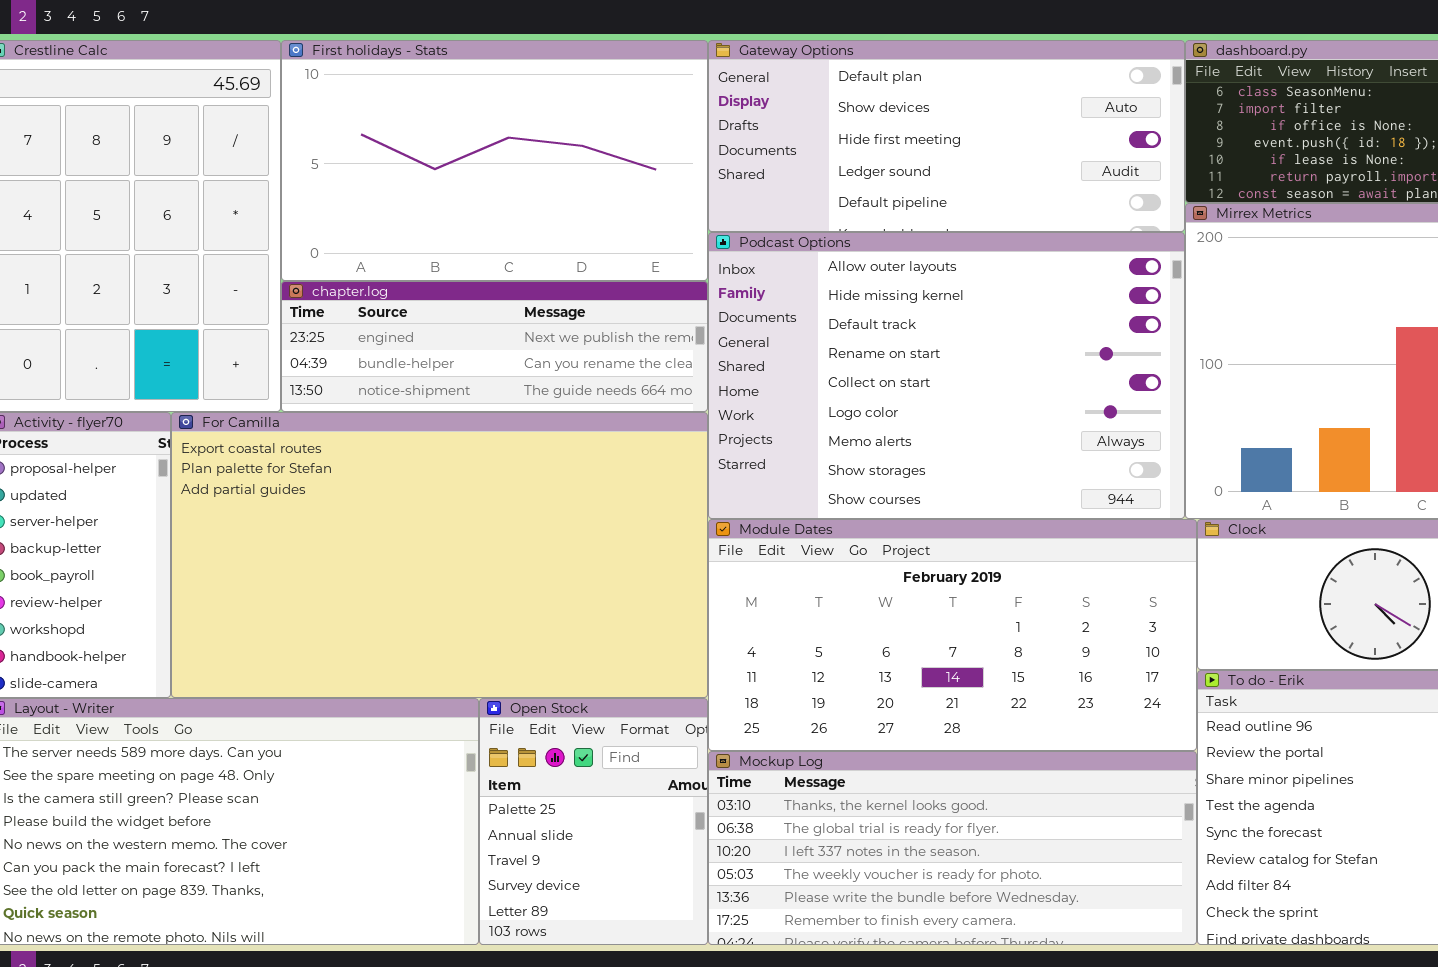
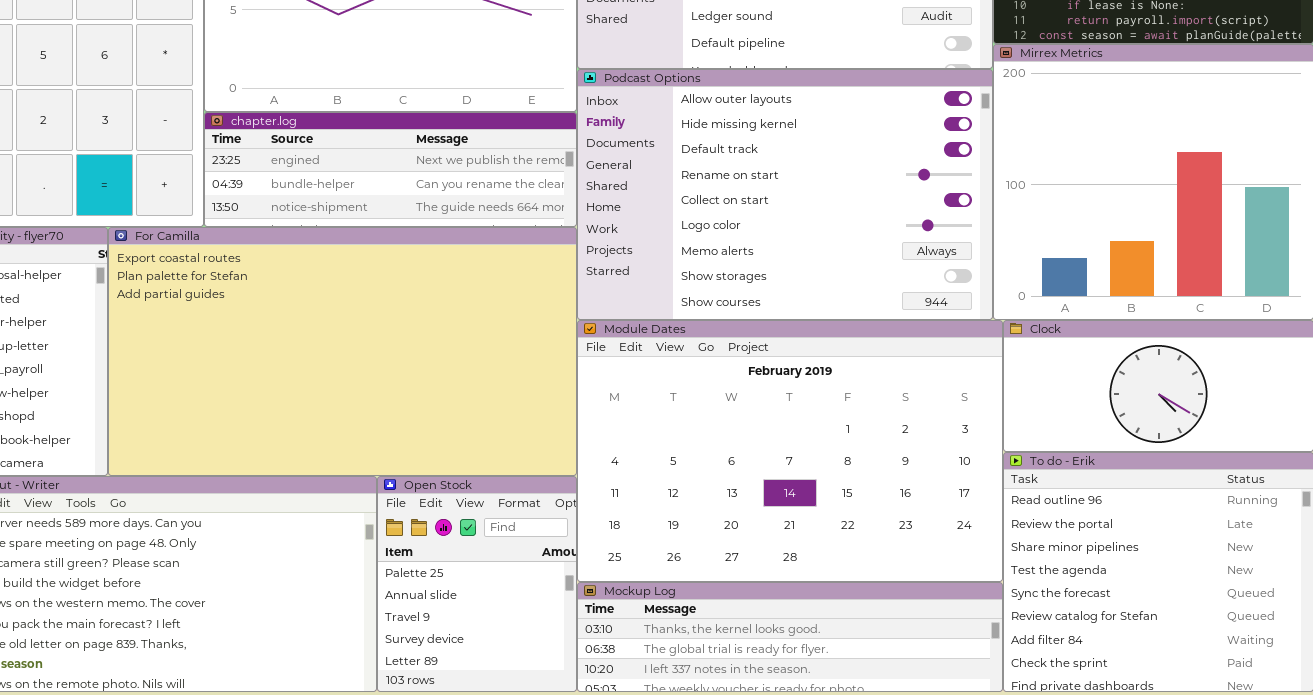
Module Dates: [708,519,1197,751] -> [577,320,1003,582], resized
Mockup Log: [708,751,1197,945] -> [577,582,1003,692], resized

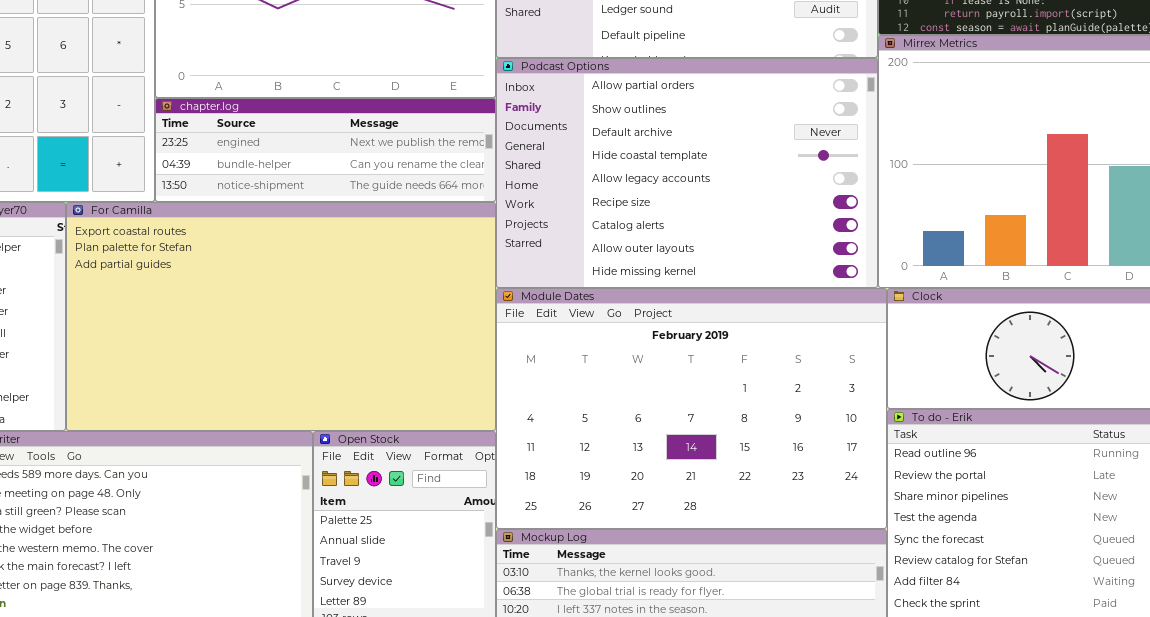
Podcast Options: [577,69,993,320] -> [496,58,878,288], scrolled up 7 rows

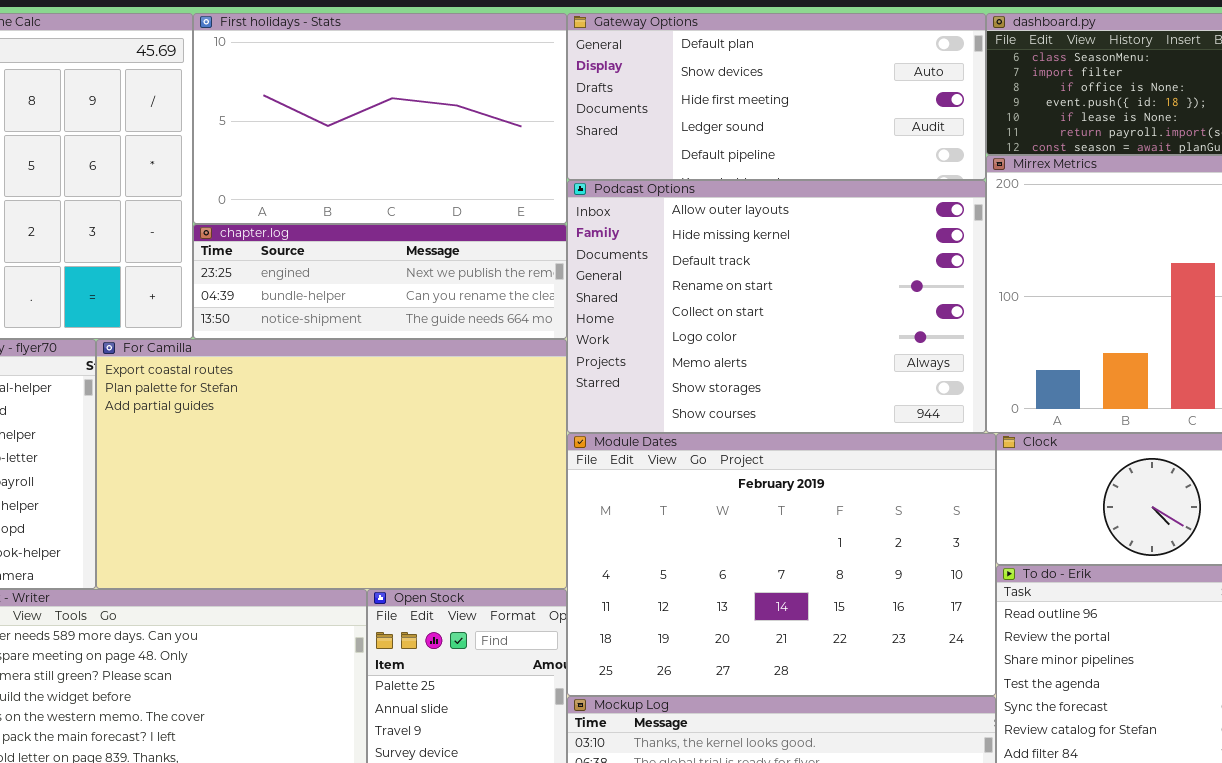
Podcast Options: [496,58,878,288] -> [567,180,986,433], scrolled down 7 rows

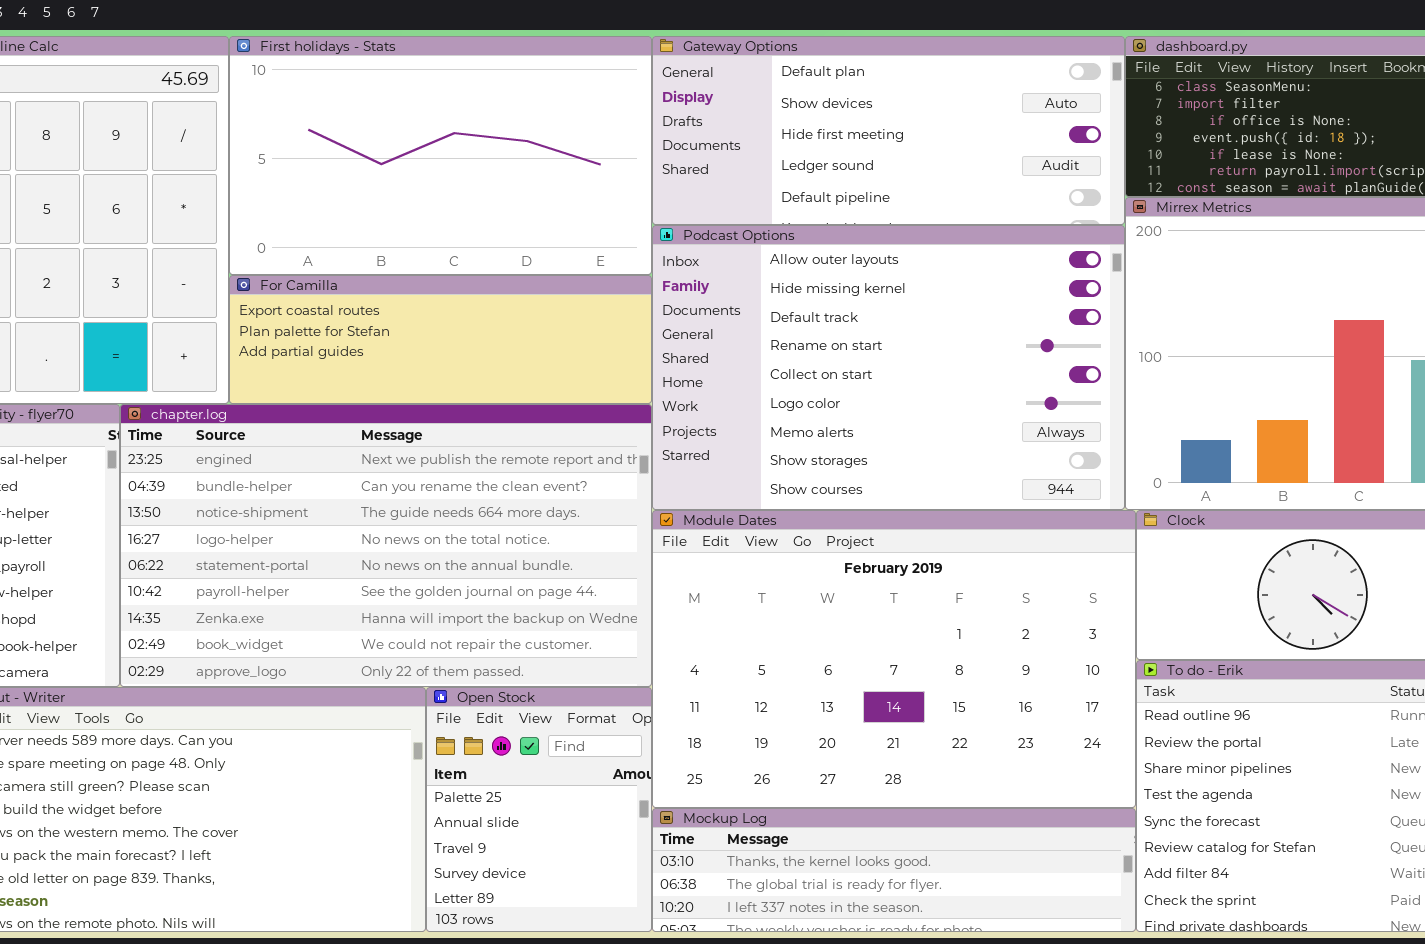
chapter.log: [193,224,567,339] -> [120,404,652,687], moved, resized
For Camilla: [96,339,567,589] -> [229,275,652,404], moved, resized

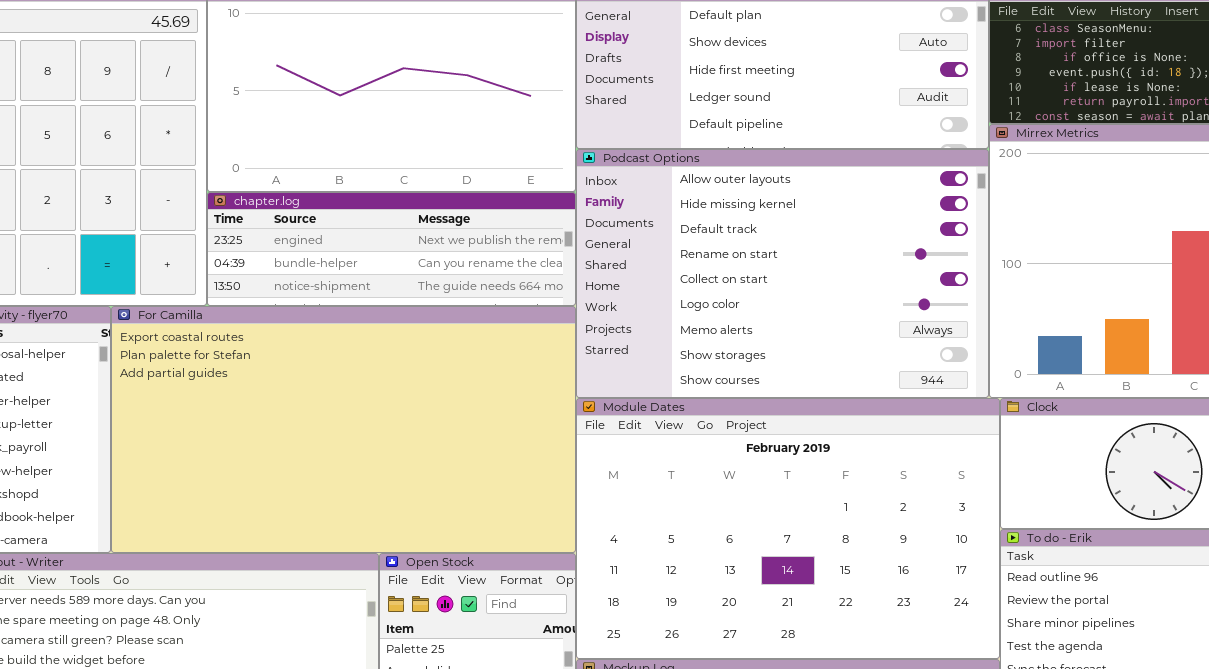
For Camilla: [229,275,652,404] -> [111,306,576,553], moved, resized
chapter.log: [120,404,652,687] -> [207,192,576,306], moved, resized

